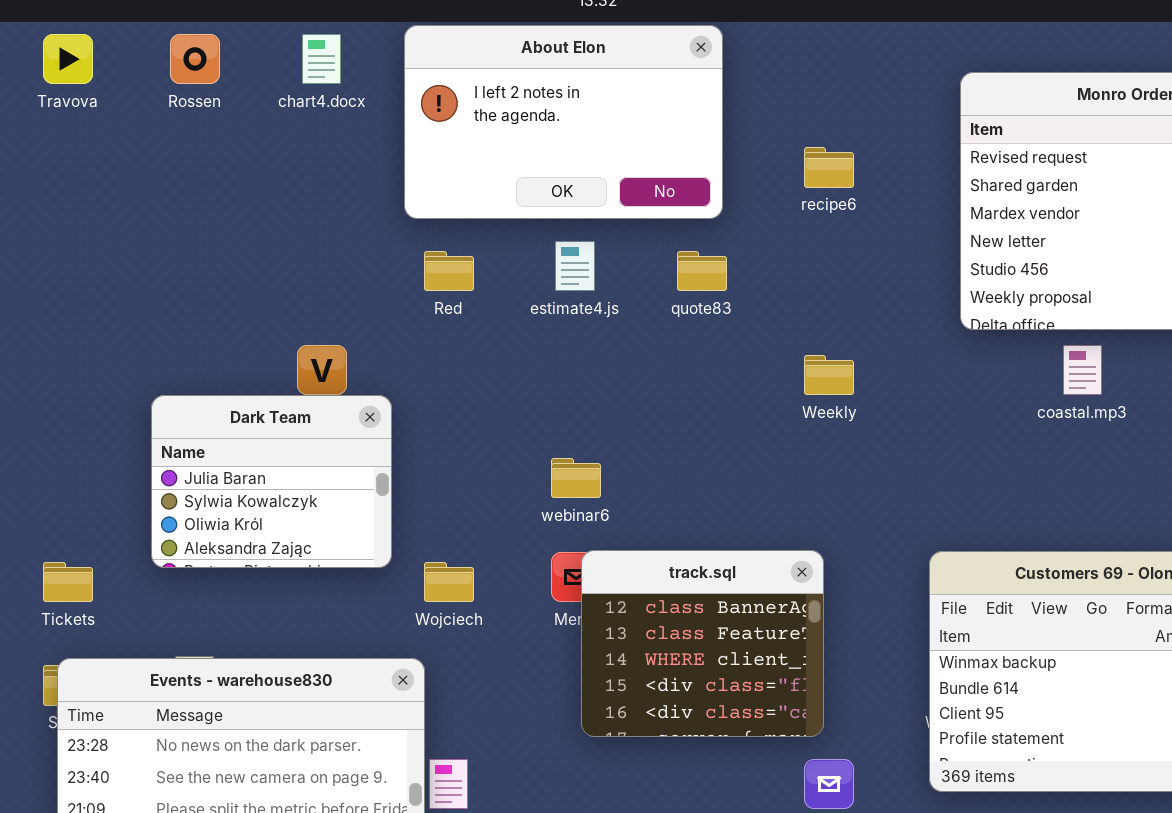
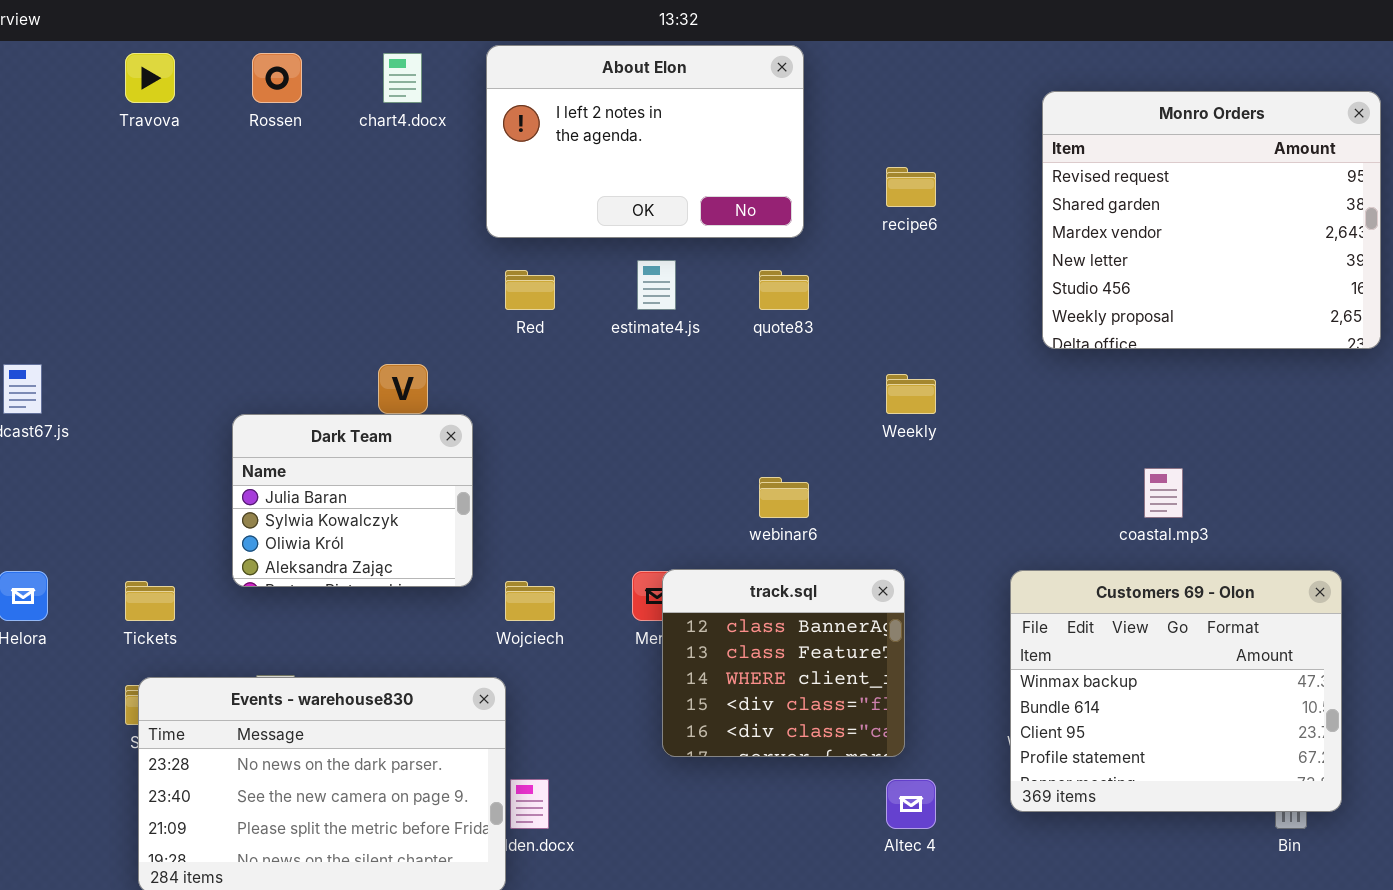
coastal.mp3: [1063,345,1102,395] -> [1144,468,1183,518], moved
webinar6: [551,458,601,498] -> [759,477,809,518], moved

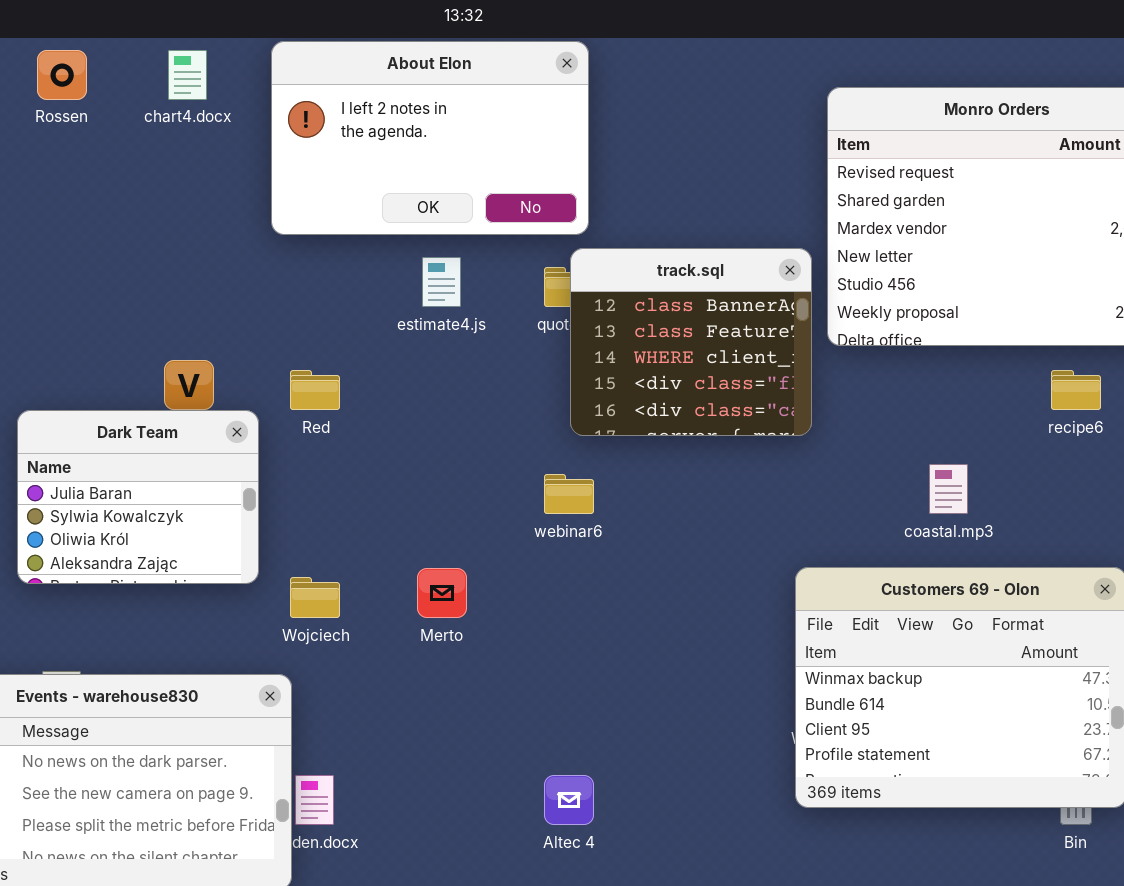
recipe6: [886,167,936,207] -> [1051,370,1101,410], moved
Red: [505,270,555,310] -> [290,370,340,410], moved
track.sql: [662,569,905,757] -> [570,248,812,436], moved
Altec 4: [886,779,936,829] -> [544,775,594,825], moved

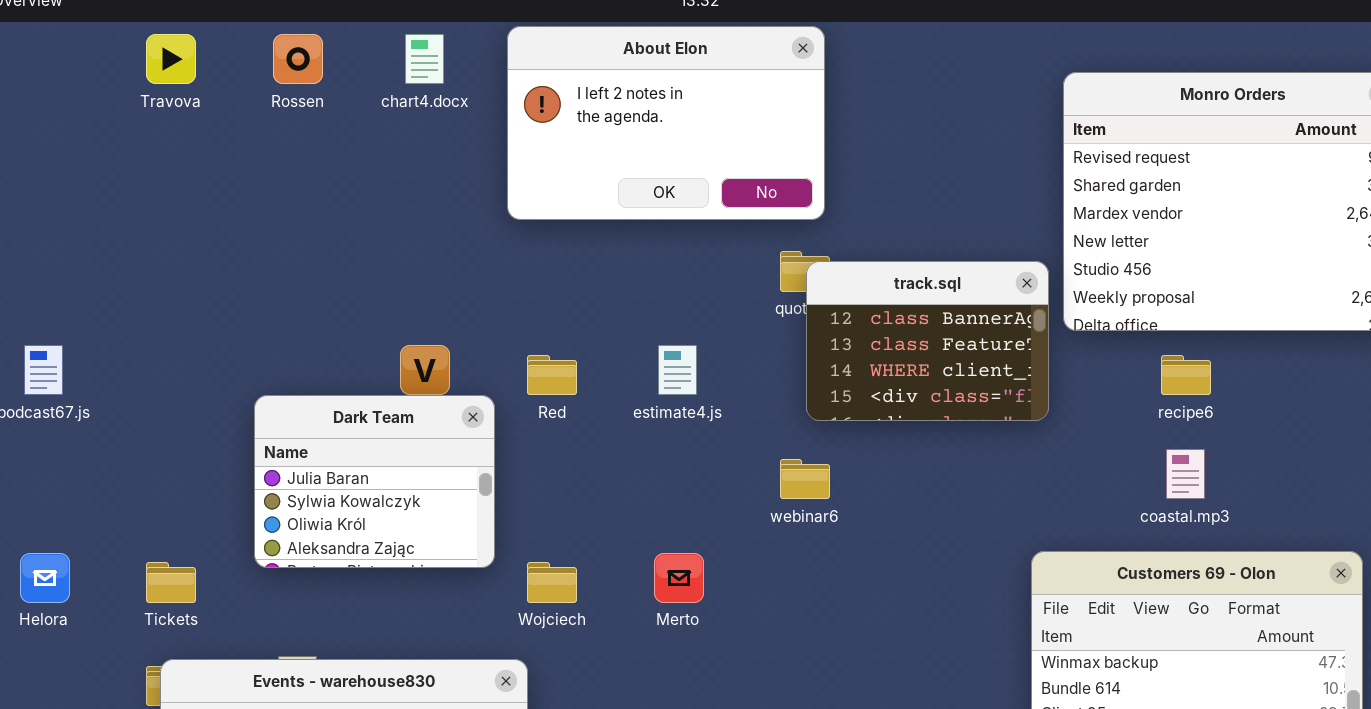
track.sql: [570,248,812,436] -> [806,261,1049,421], resized
estimate4.js: [422,257,461,307] -> [658,345,697,395], moved
recipe6: [1051,370,1101,410] -> [1161,355,1211,395], moved

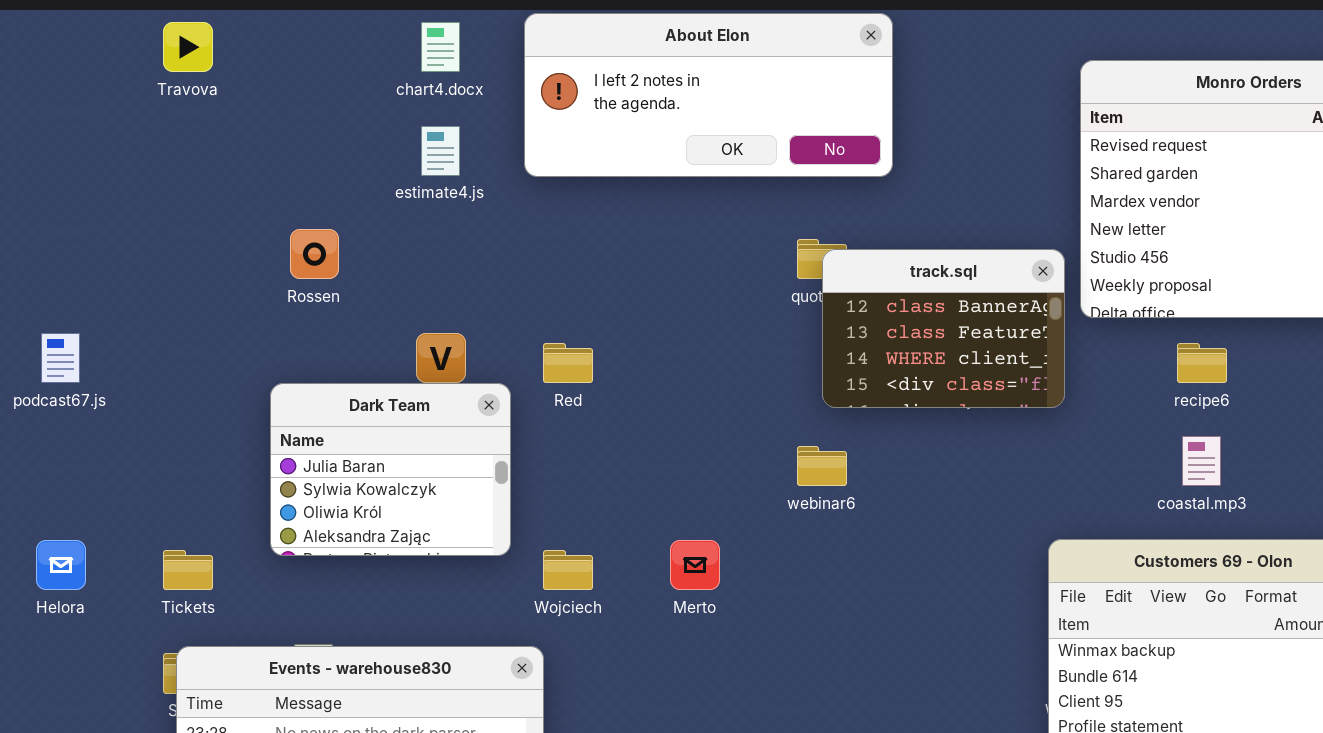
About Elon: [507,26,825,220] -> [524,13,893,177], resized
Rossen: [273,34,323,84] -> [290,229,339,279], moved
estimate4.js: [658,345,697,395] -> [421,126,460,176], moved

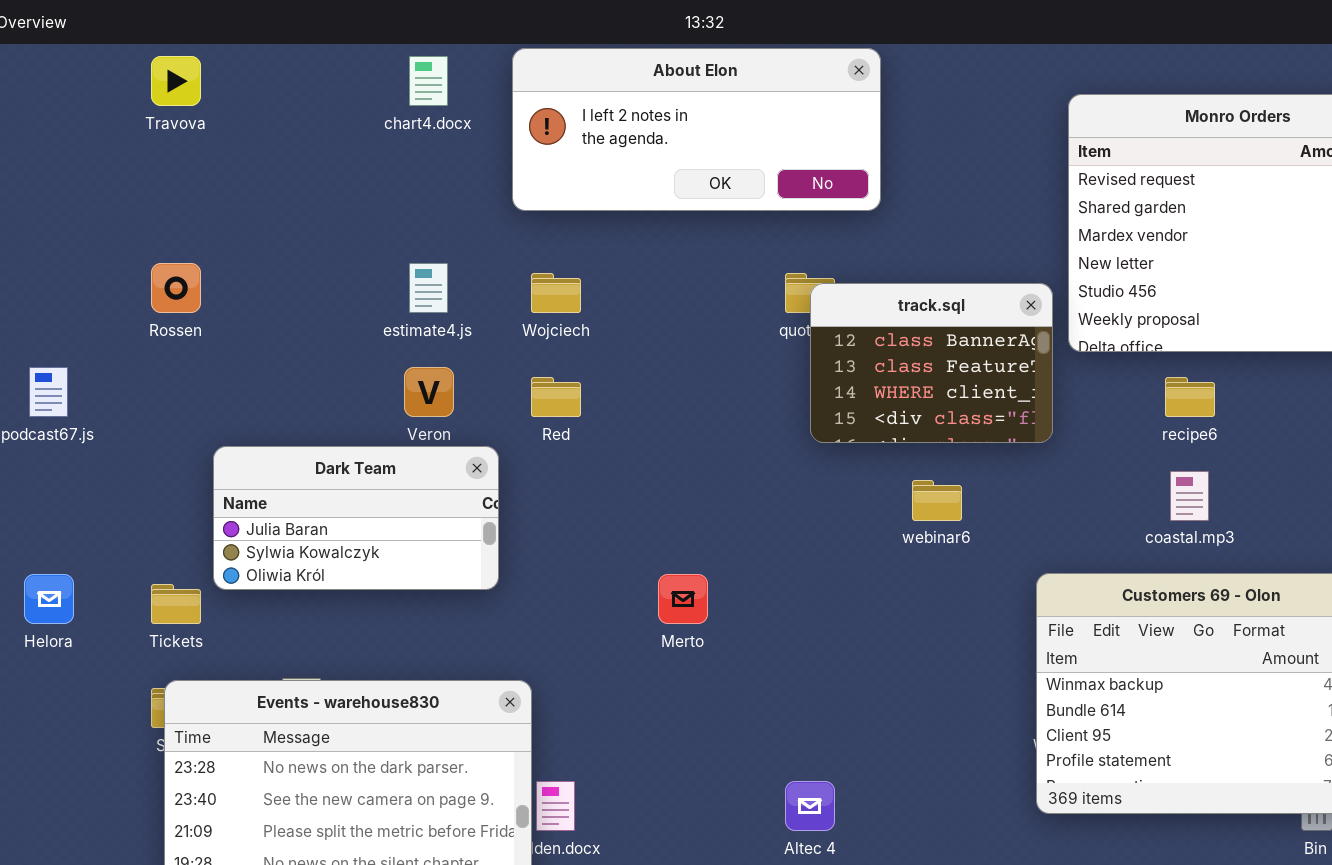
estimate4.js: [421,126,460,176] -> [409,263,448,313], moved
Rossen: [290,229,339,279] -> [151,263,201,313], moved
Dark Team: [270,383,511,556] -> [213,446,499,590], resized
webinar6: [797,446,847,486] -> [912,480,962,521], moved
Wojciech: [543,550,593,590] -> [531,273,581,313], moved

